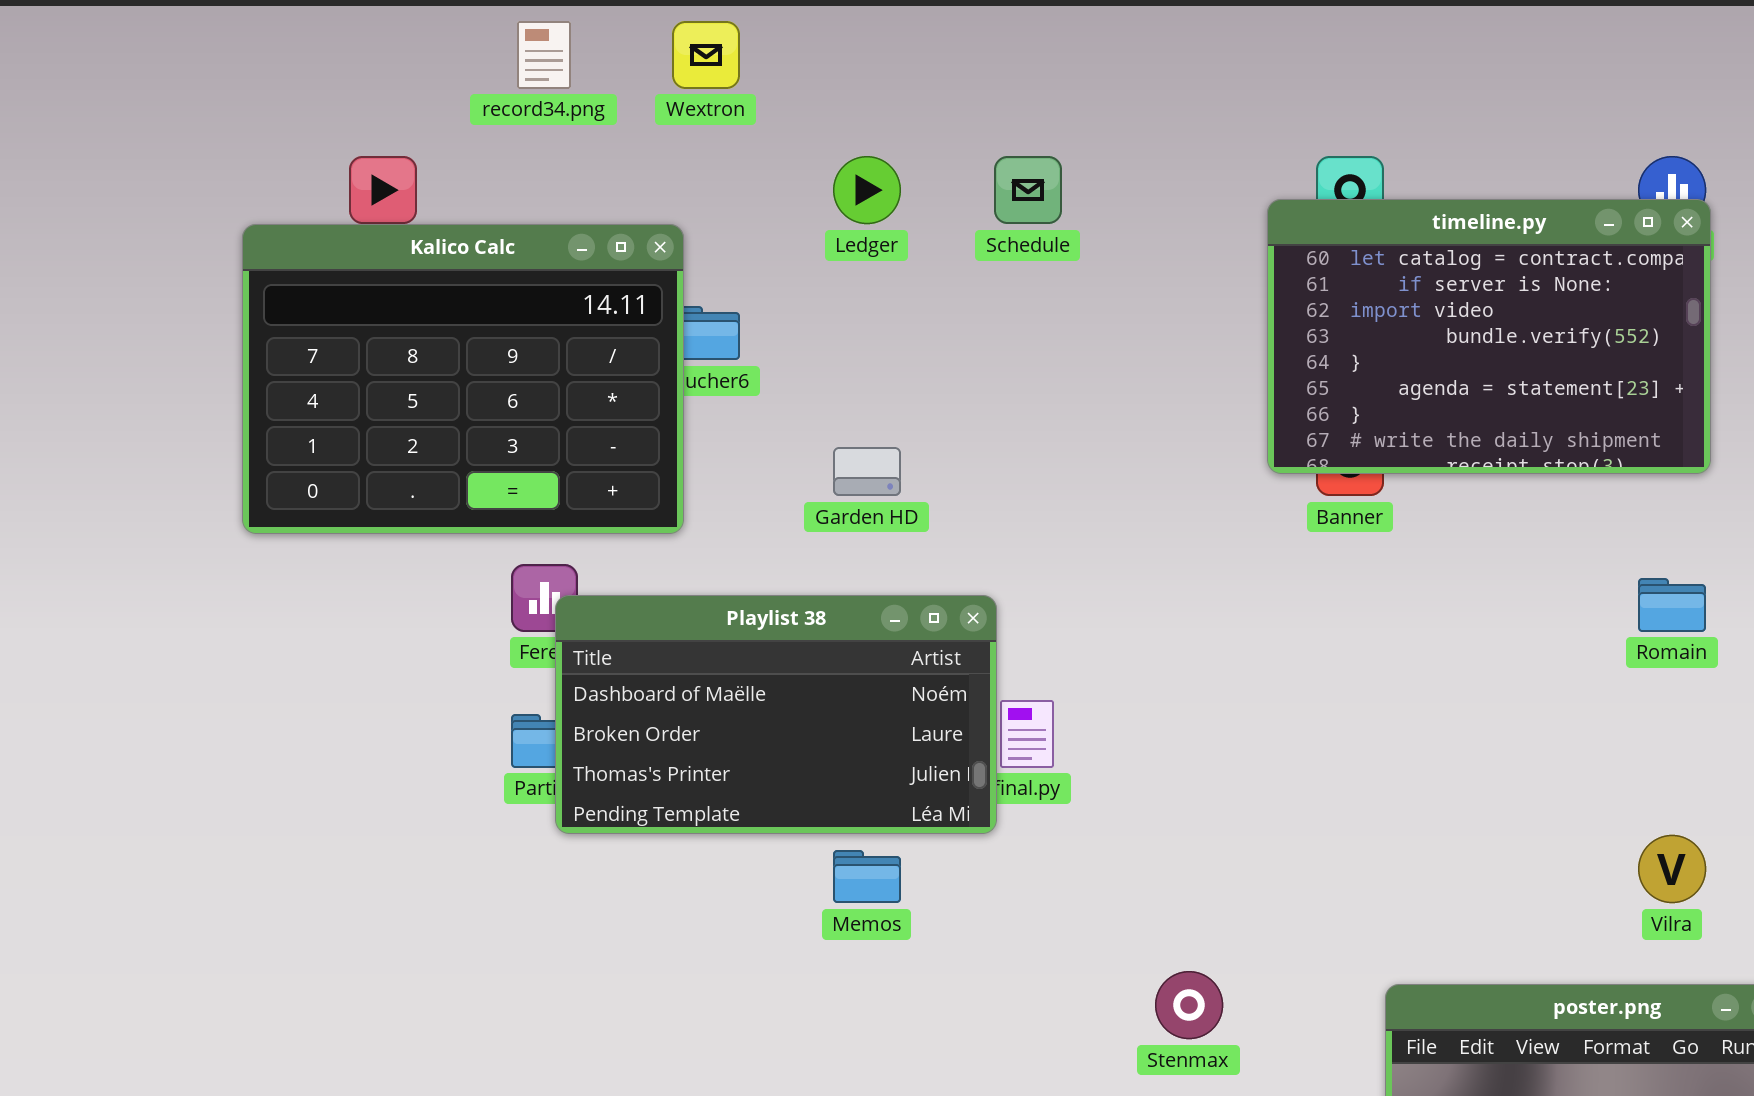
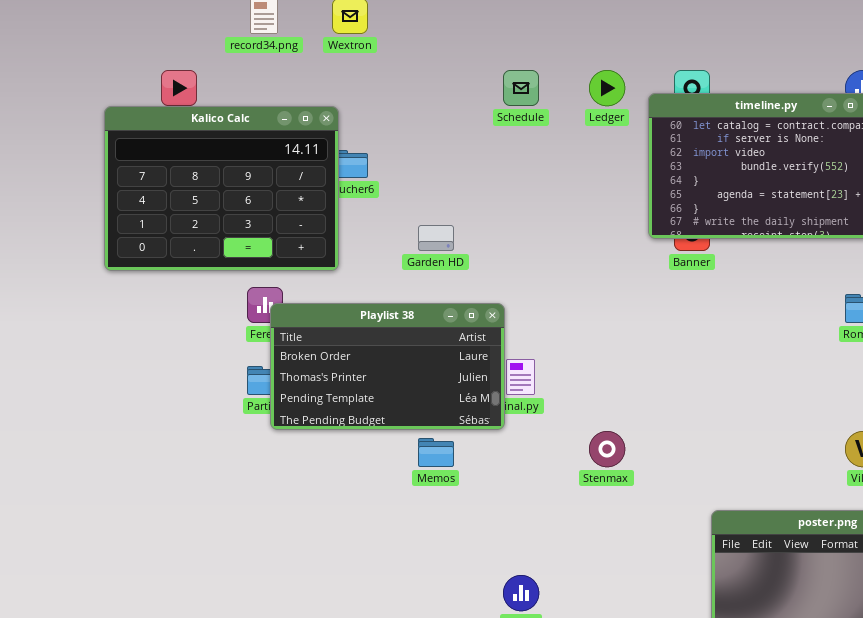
Ledger: [833,156,901,224] -> [589,70,625,106], moved
Playlist 38: [555,595,997,834] -> [270,303,505,430], scrolled down 1 row
Stenmax: [1155,971,1223,1039] -> [589,431,625,467], moved

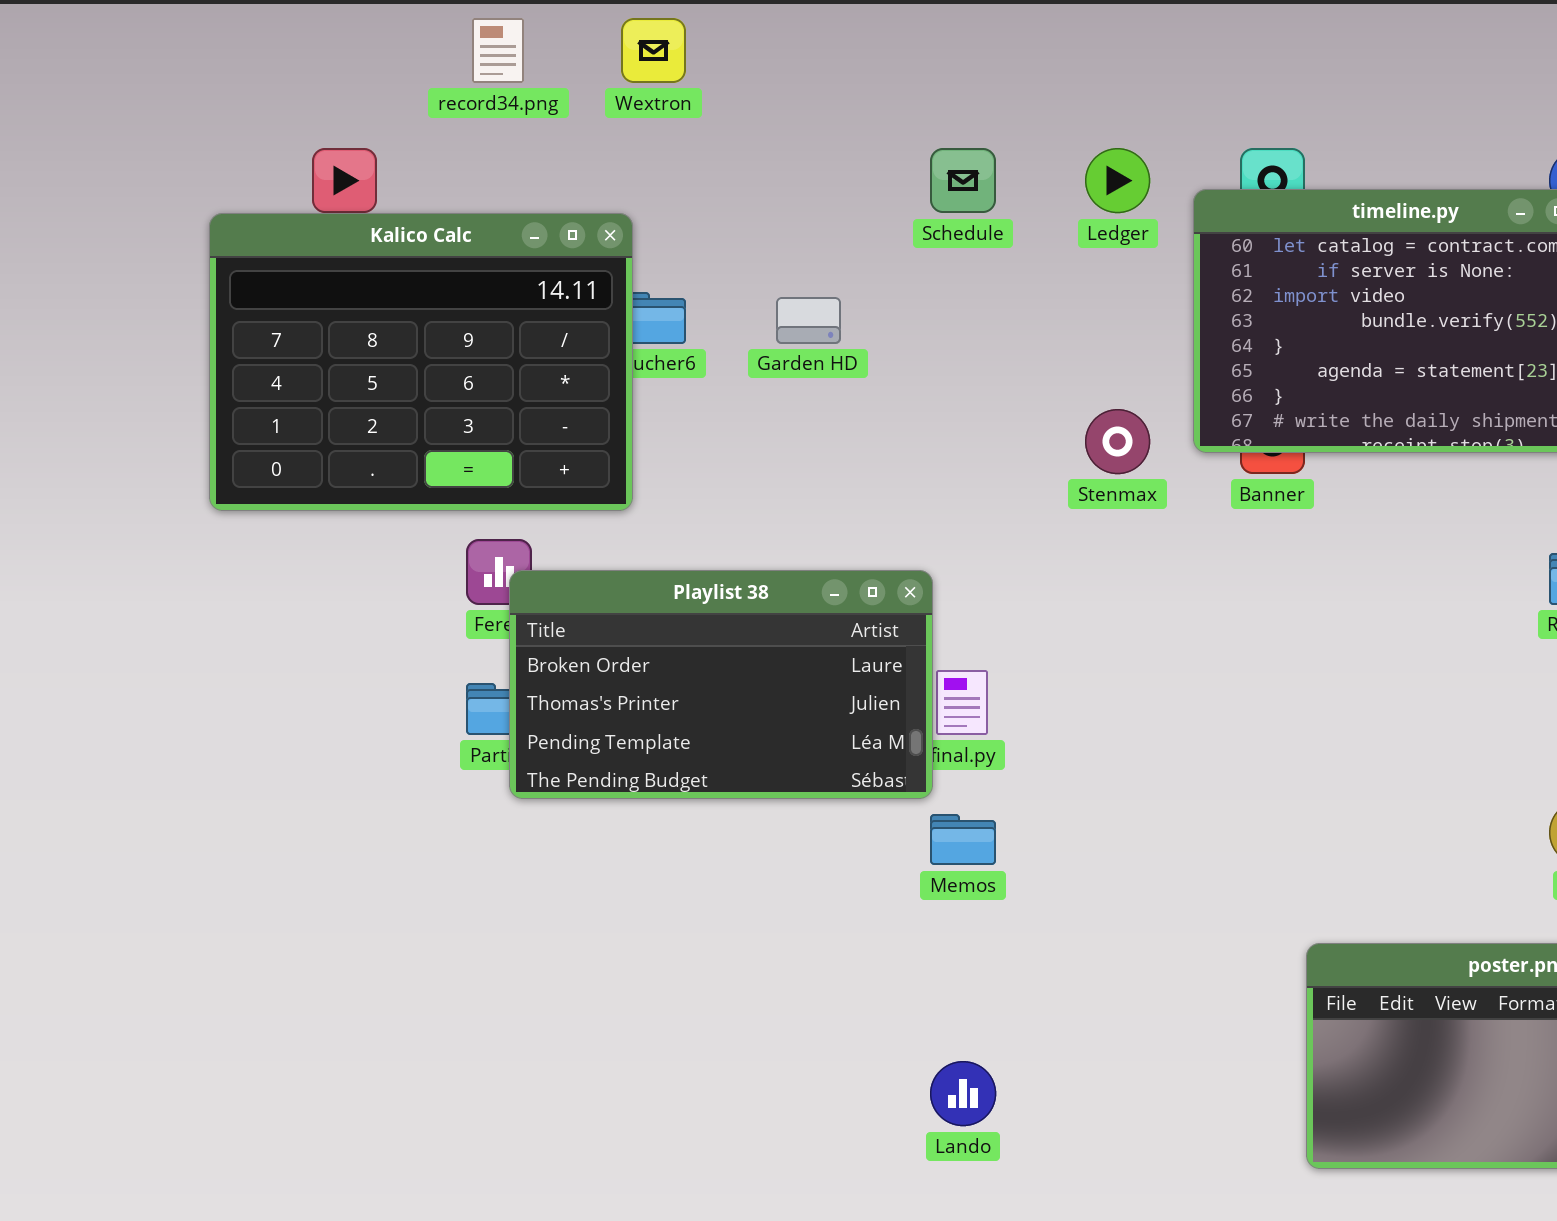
Garden HD: [418,225,454,251] -> [776,297,841,344], moved
Stenmax: [589,431,625,467] -> [1085,409,1150,474], moved
Memos: [418,438,454,467] -> [930,814,996,865], moved

